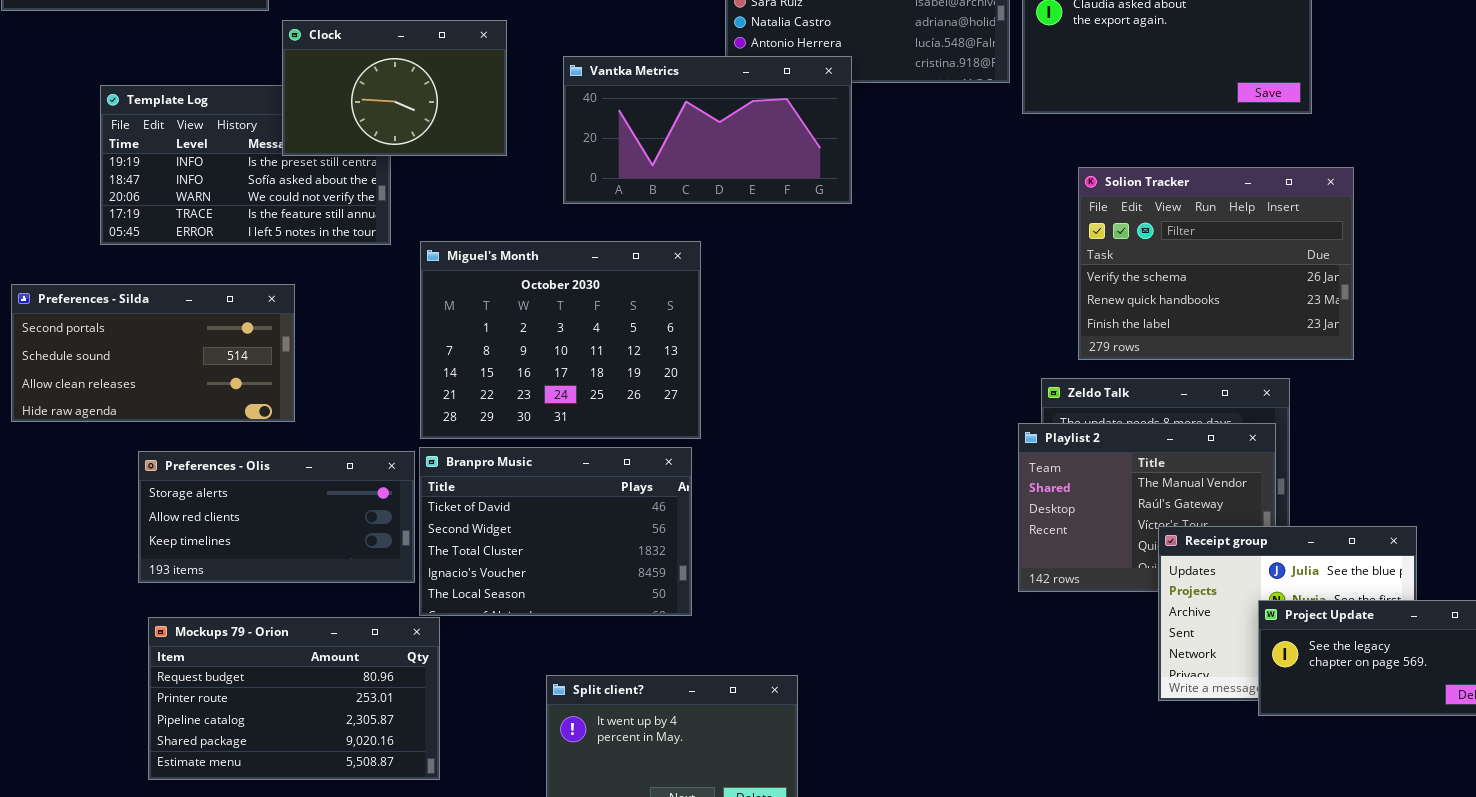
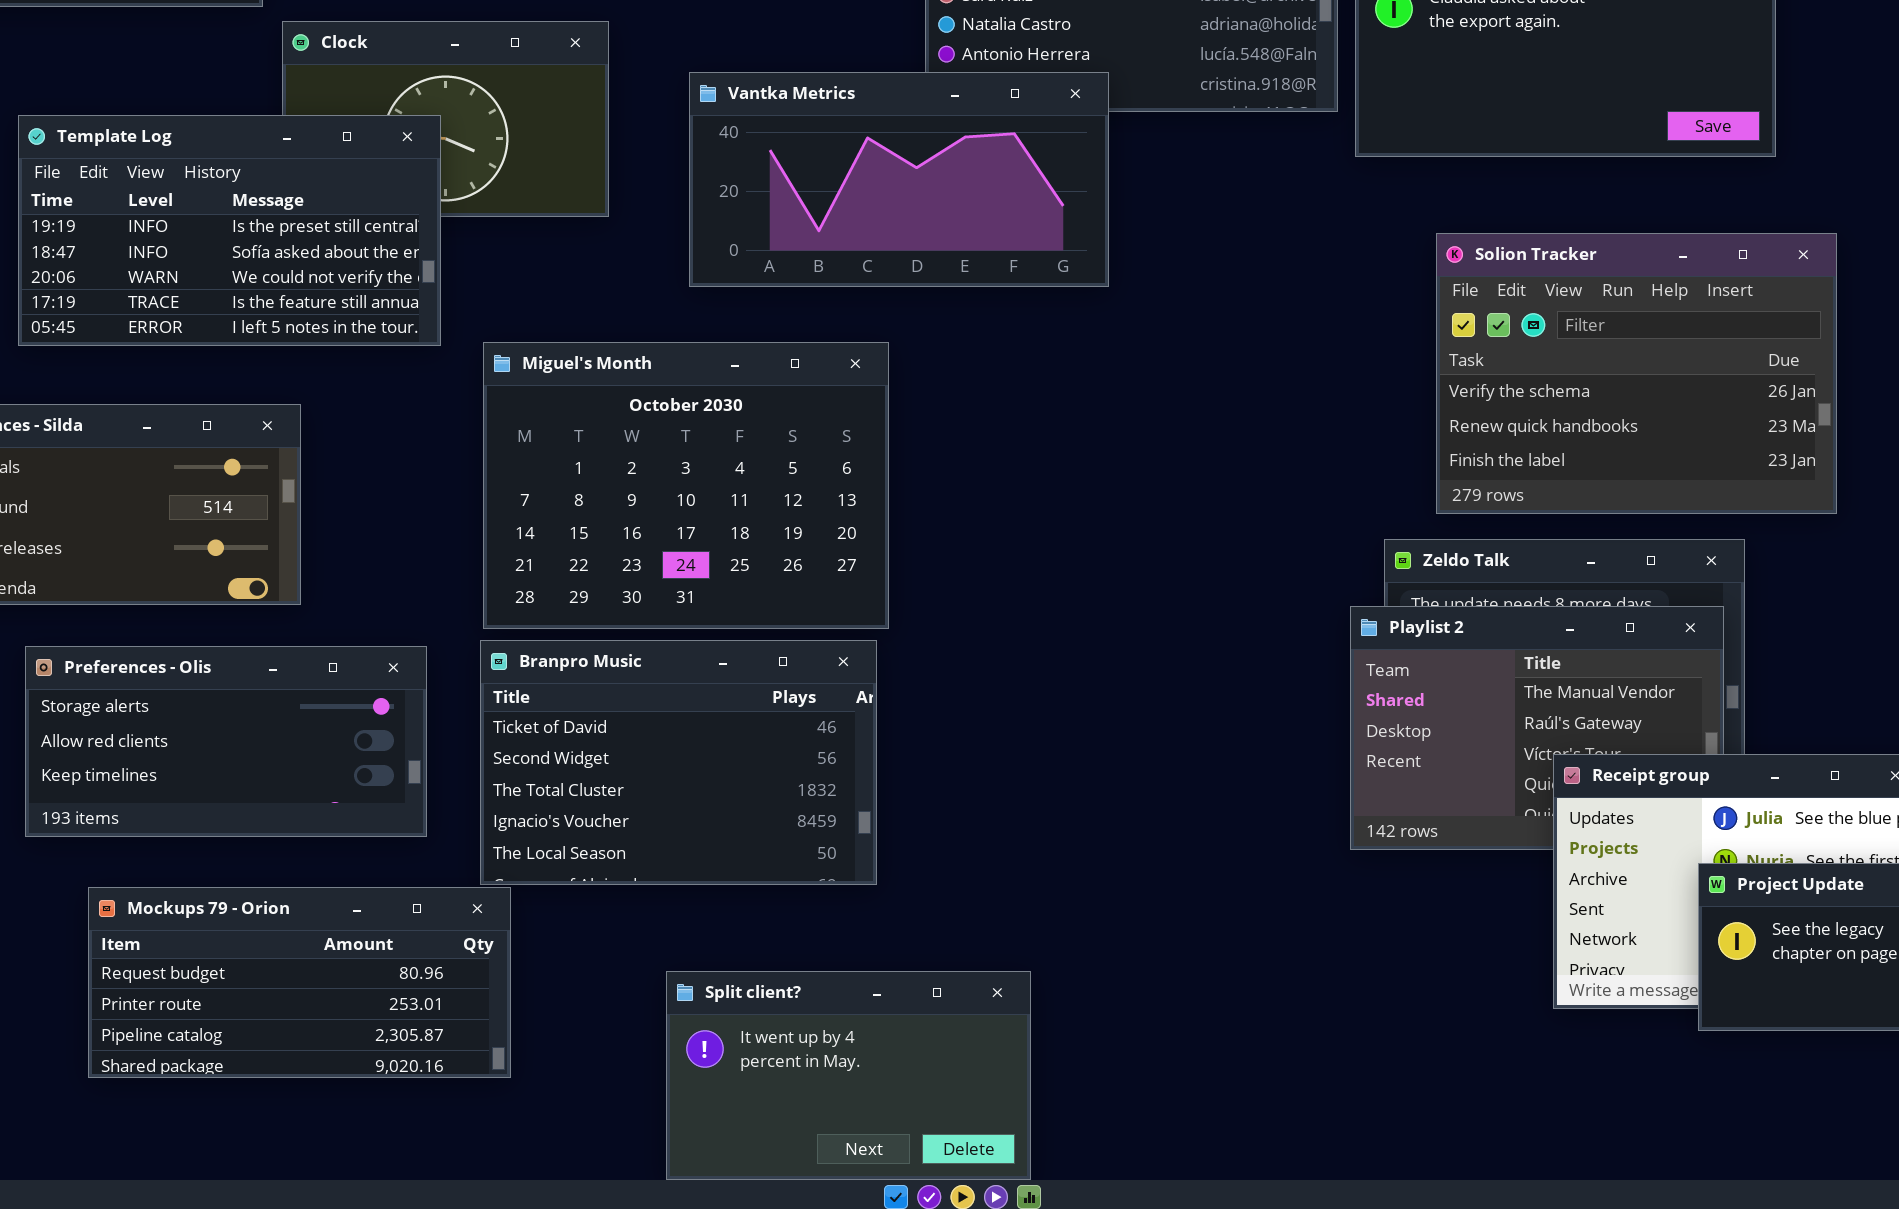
Template Log: [100,85,391,245] -> [18,115,441,346], raised
Preferences - Olis: [138,451,415,583] -> [25,646,427,837], moved
Mockups 79 - Orion: [148,617,440,780] -> [88,887,511,1078], resized

